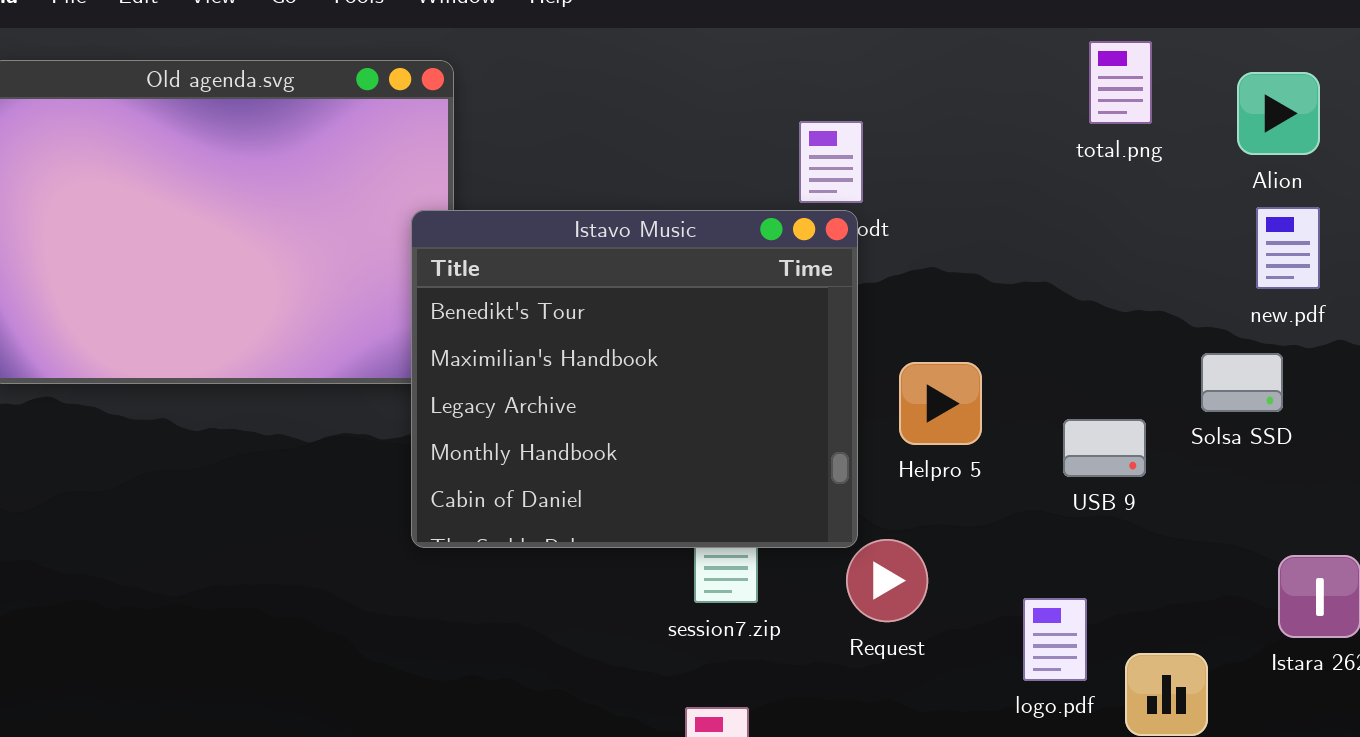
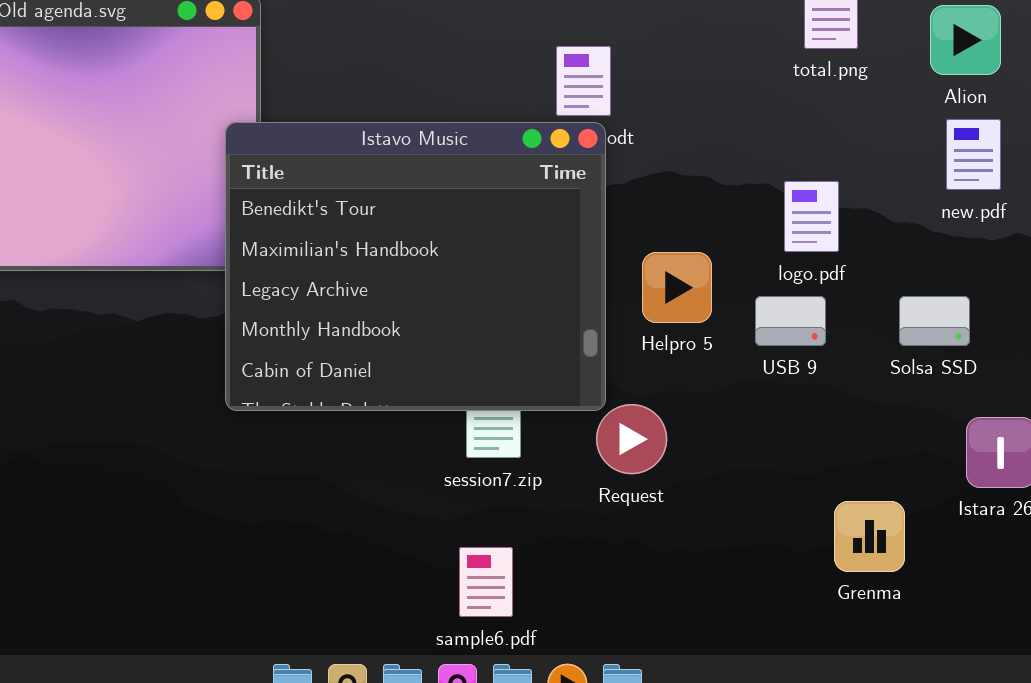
Solsa SSD: [1201,353,1283,412] -> [899,296,970,346], moved
USB 9: [1063,419,1146,477] -> [755,296,826,346], moved
logo.pdf: [1023,598,1087,681] -> [784,181,839,252], moved

